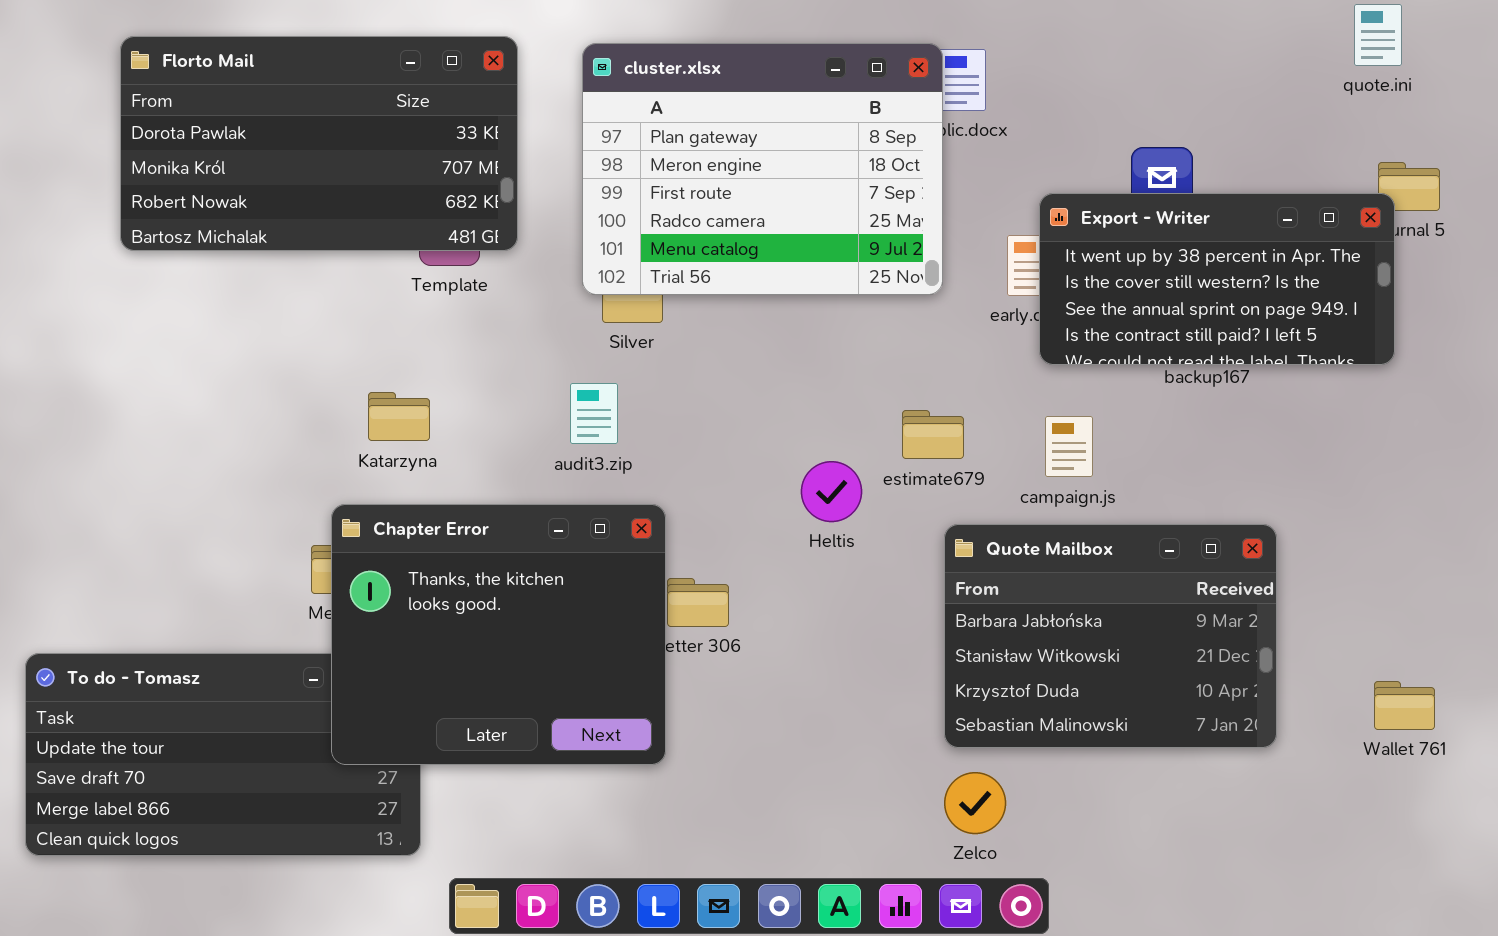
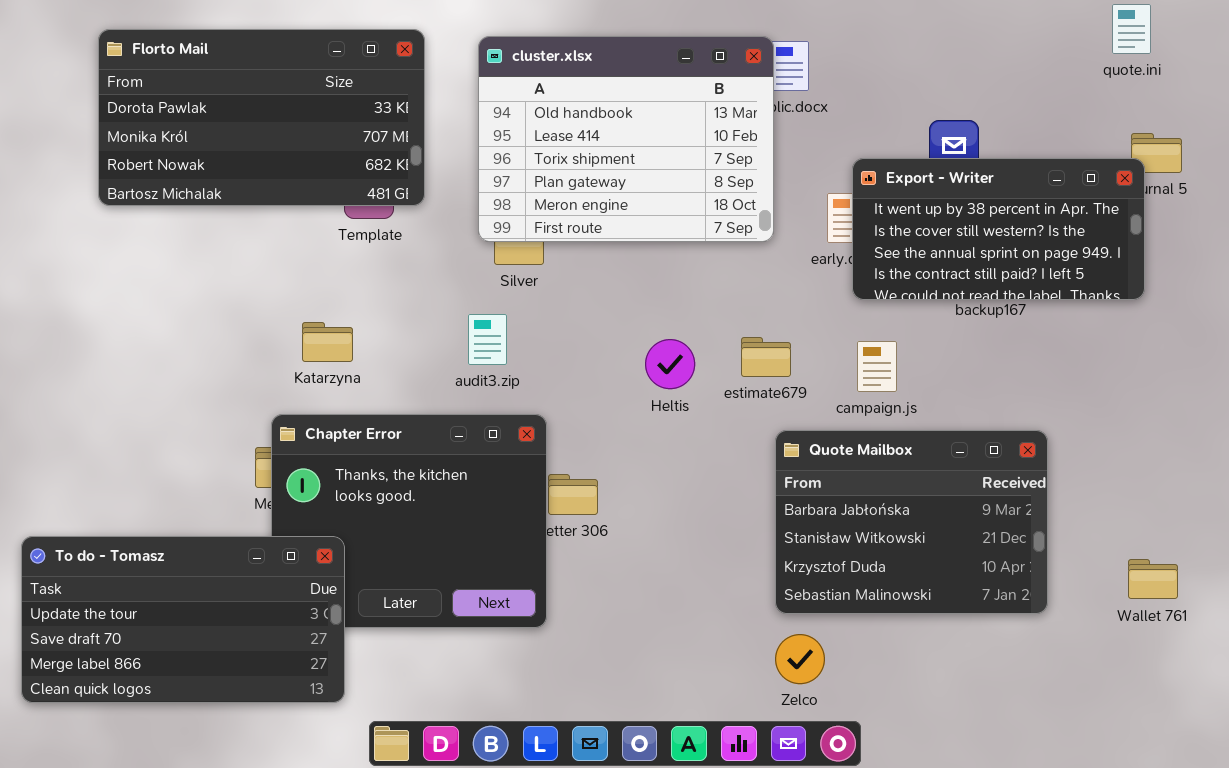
cluster.xlsx: [582,43,943,295] -> [478,36,774,242], scrolled up 3 rows
Heltis: [801,461,862,522] -> [645,339,695,389], moved
To do - Tomasz: [25,653,421,856] -> [21,536,345,703], raised

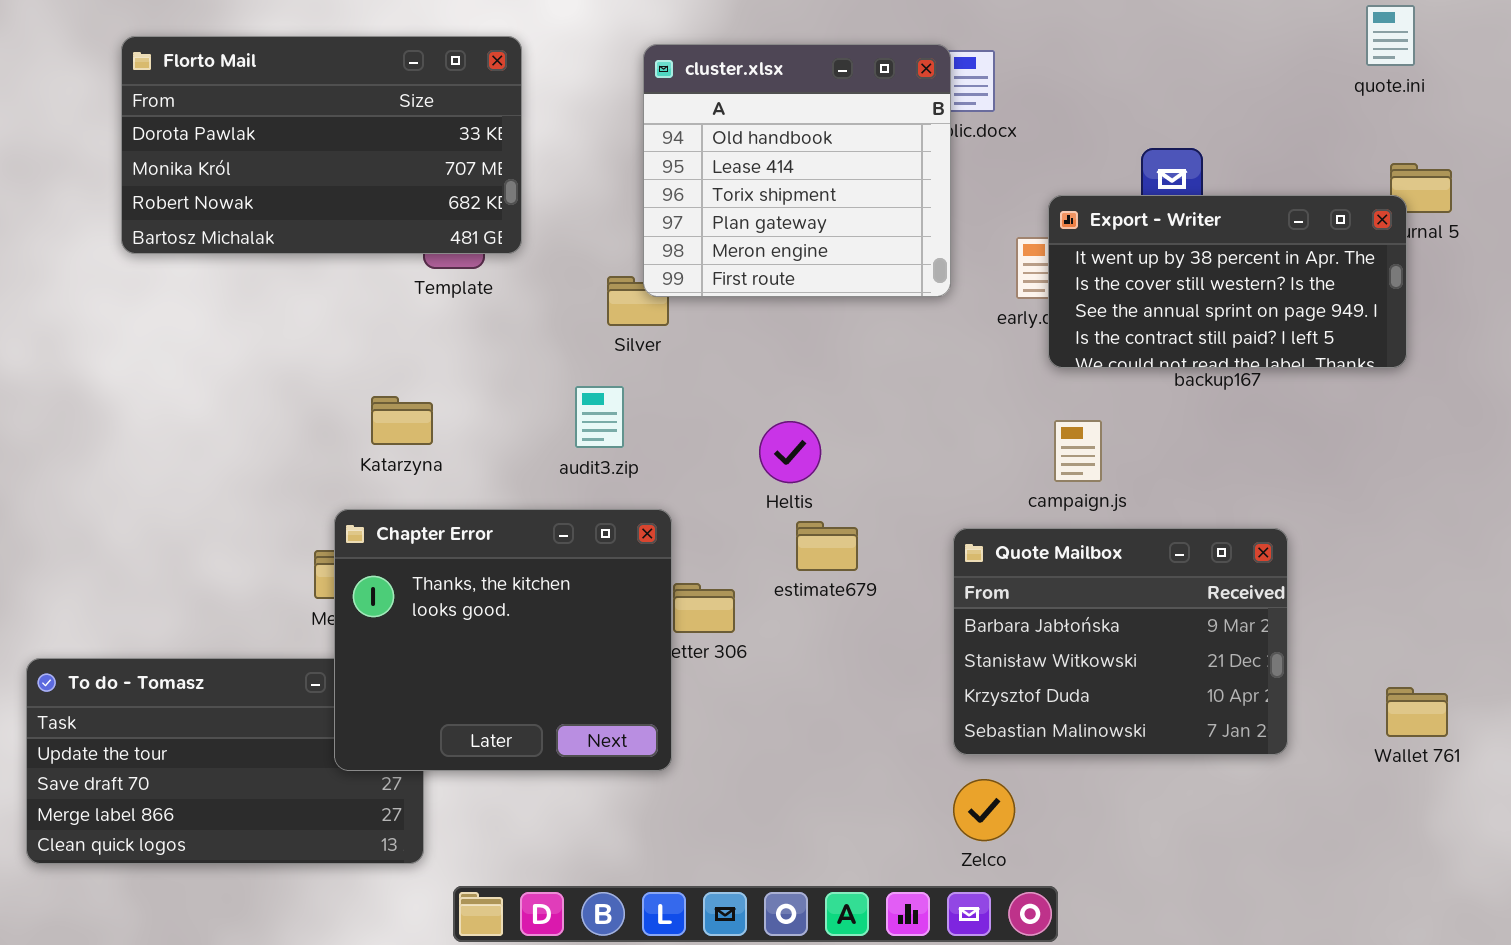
cluster.xlsx: [478,36,774,242] -> [643,44,951,297], resized
estimate679: [741,337,791,377] -> [796,521,858,571], moved
Heltis: [645,339,695,389] -> [759,421,821,483], moved
Chapter Error: [271,414,547,628] -> [334,509,672,771], raised

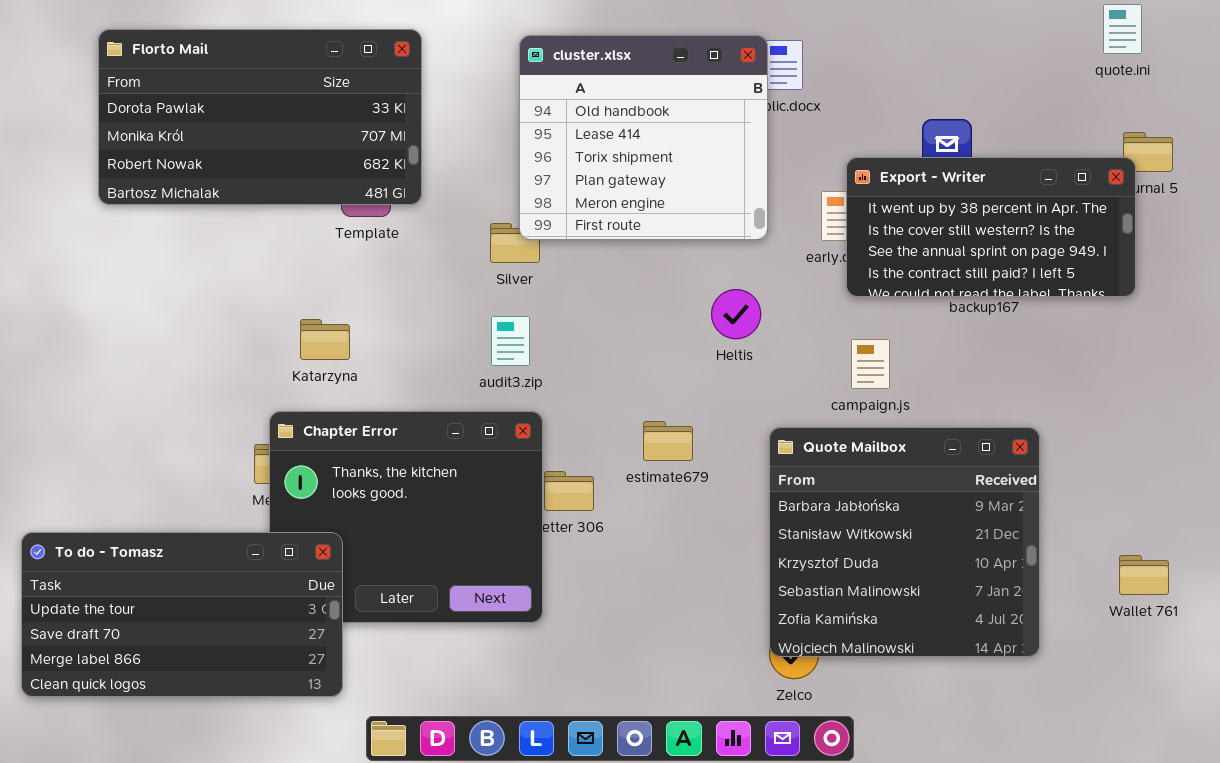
audit3.zip: [575,386,624,448] -> [491,316,530,366], moved
Heltis: [759,421,821,483] -> [711,289,761,339], moved
Quote Mailbox: [953,528,1288,755] -> [769,427,1040,657], resized
To do - Tomasz: [26,658,424,864] -> [21,532,343,697], raised

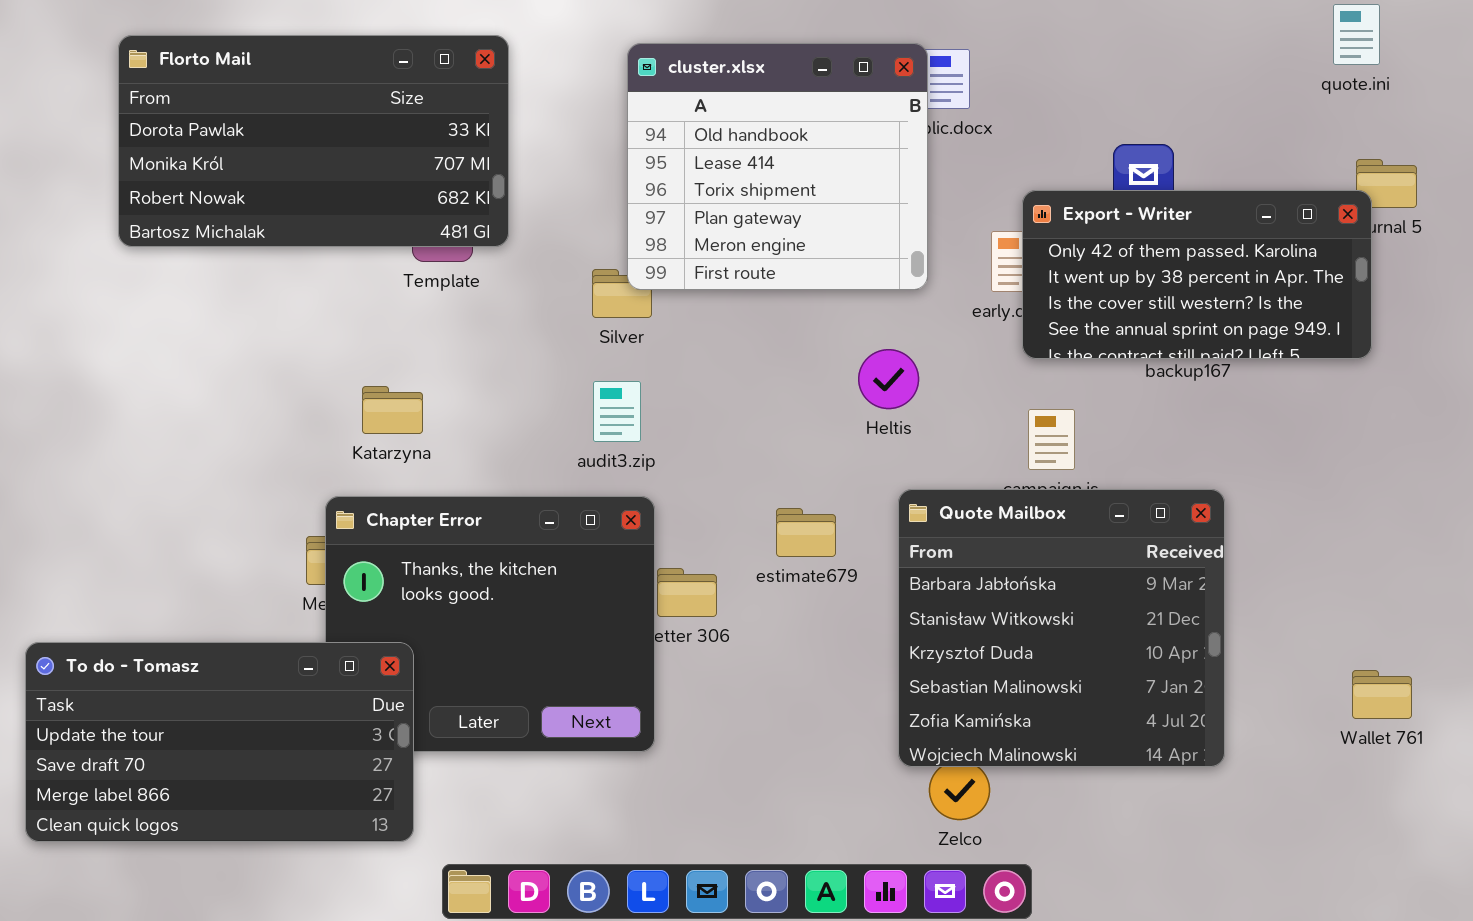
Export - Writer: [846,157,1136,297] -> [1022,190,1372,359], scrolled up 1 row
Quote Mailbox: [769,427,1040,657] -> [898,489,1225,767], moved

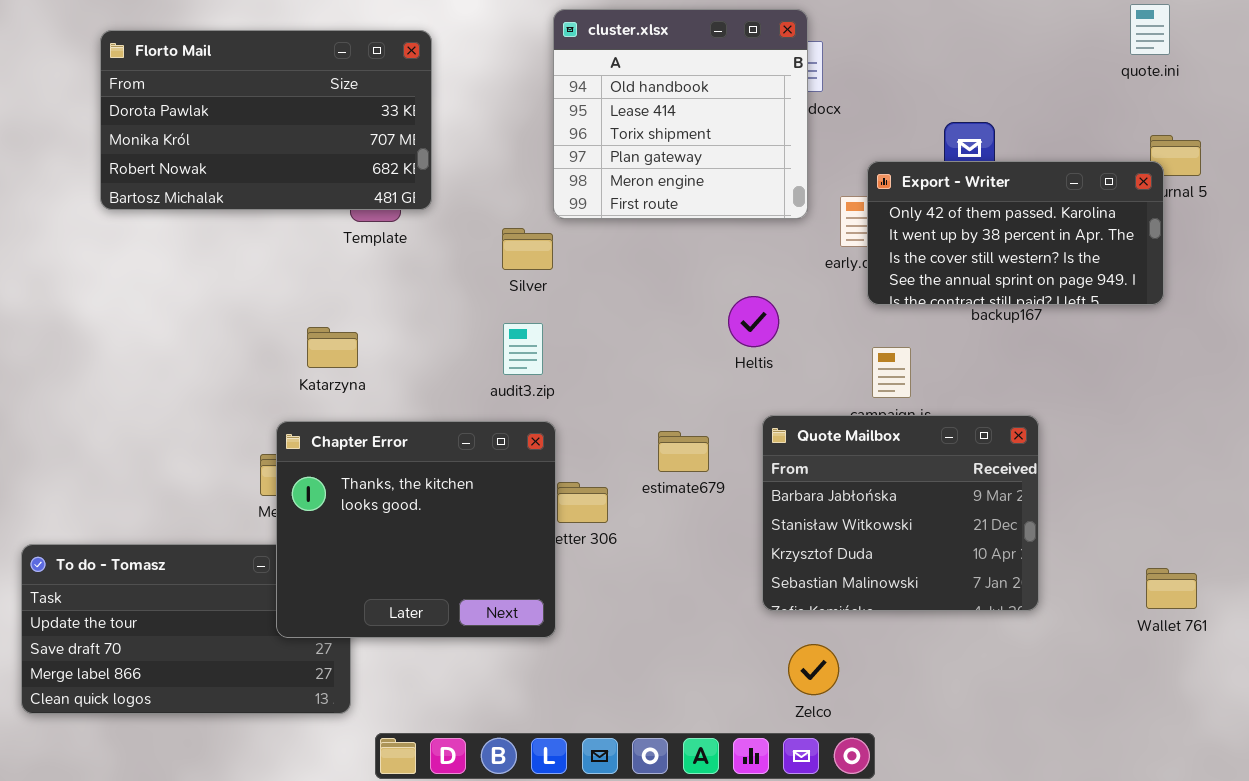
cluster.xlsx: [627,43,928,290] -> [553,9,808,219], moved
Quote Mailbox: [898,489,1225,767] -> [762,415,1039,611], resized
Chapter Error: [325,496,655,752] -> [276,421,556,638], raised

